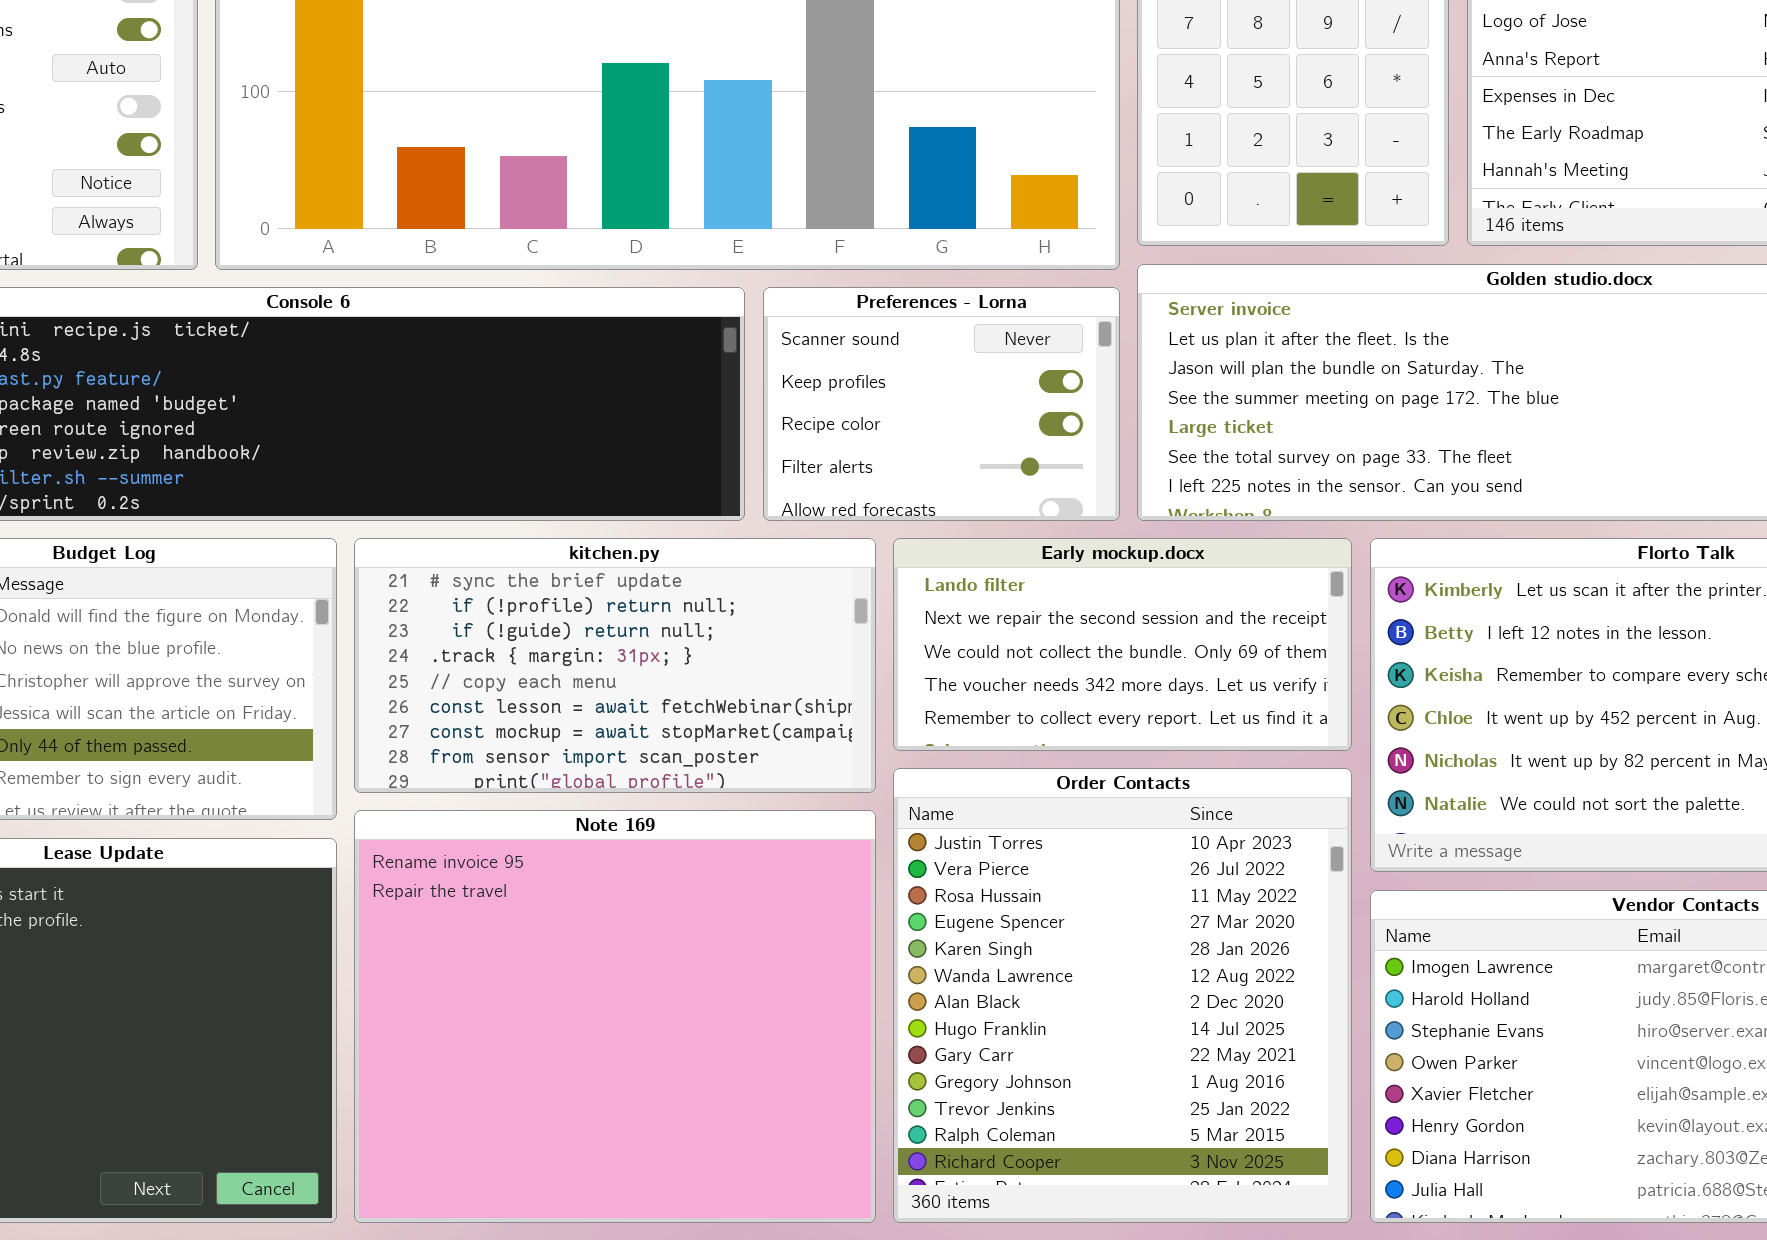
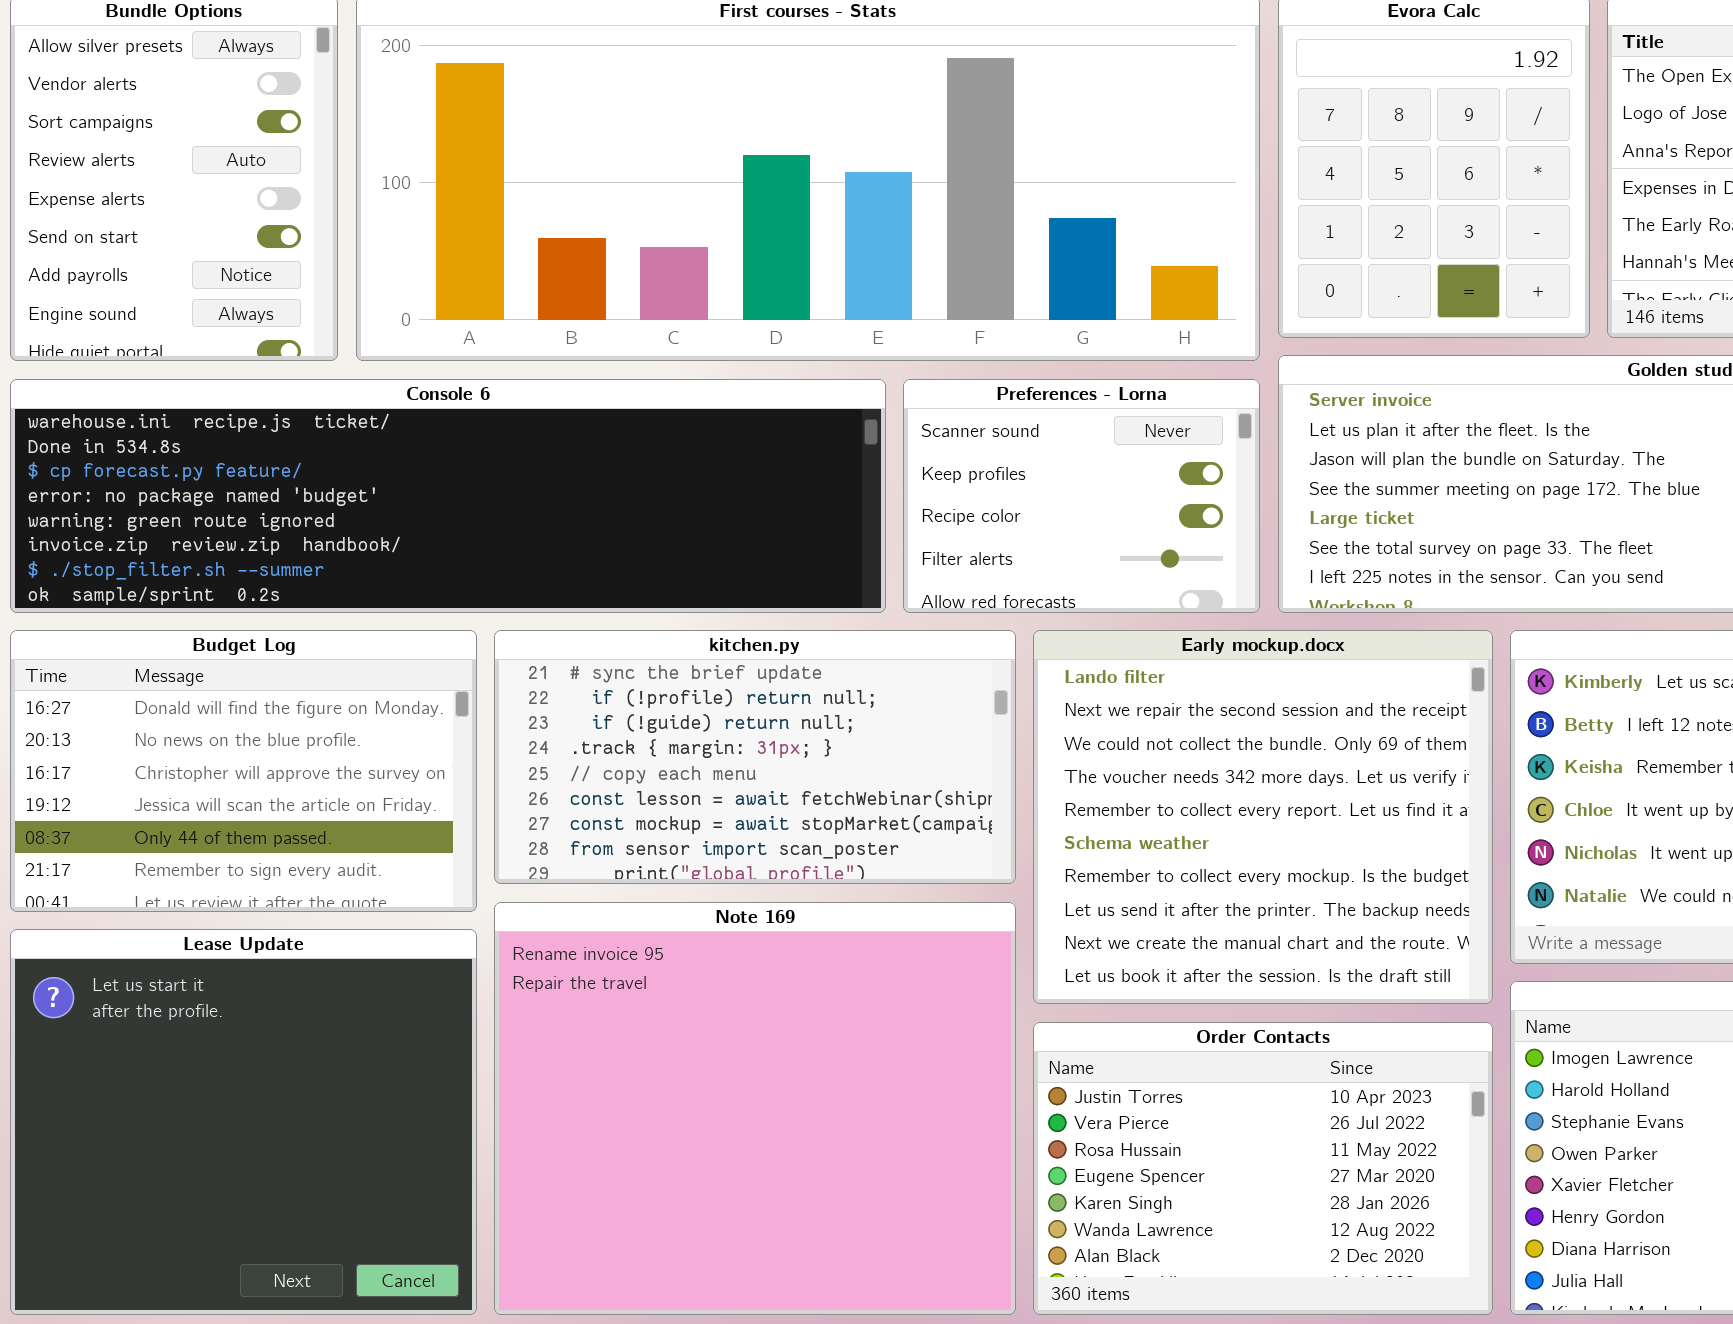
Early mockup.docx: [893,538,1352,751] -> [1033,630,1493,1004], resized
Order Contacts: [893,768,1352,1223] -> [1033,1022,1493,1315], resized

